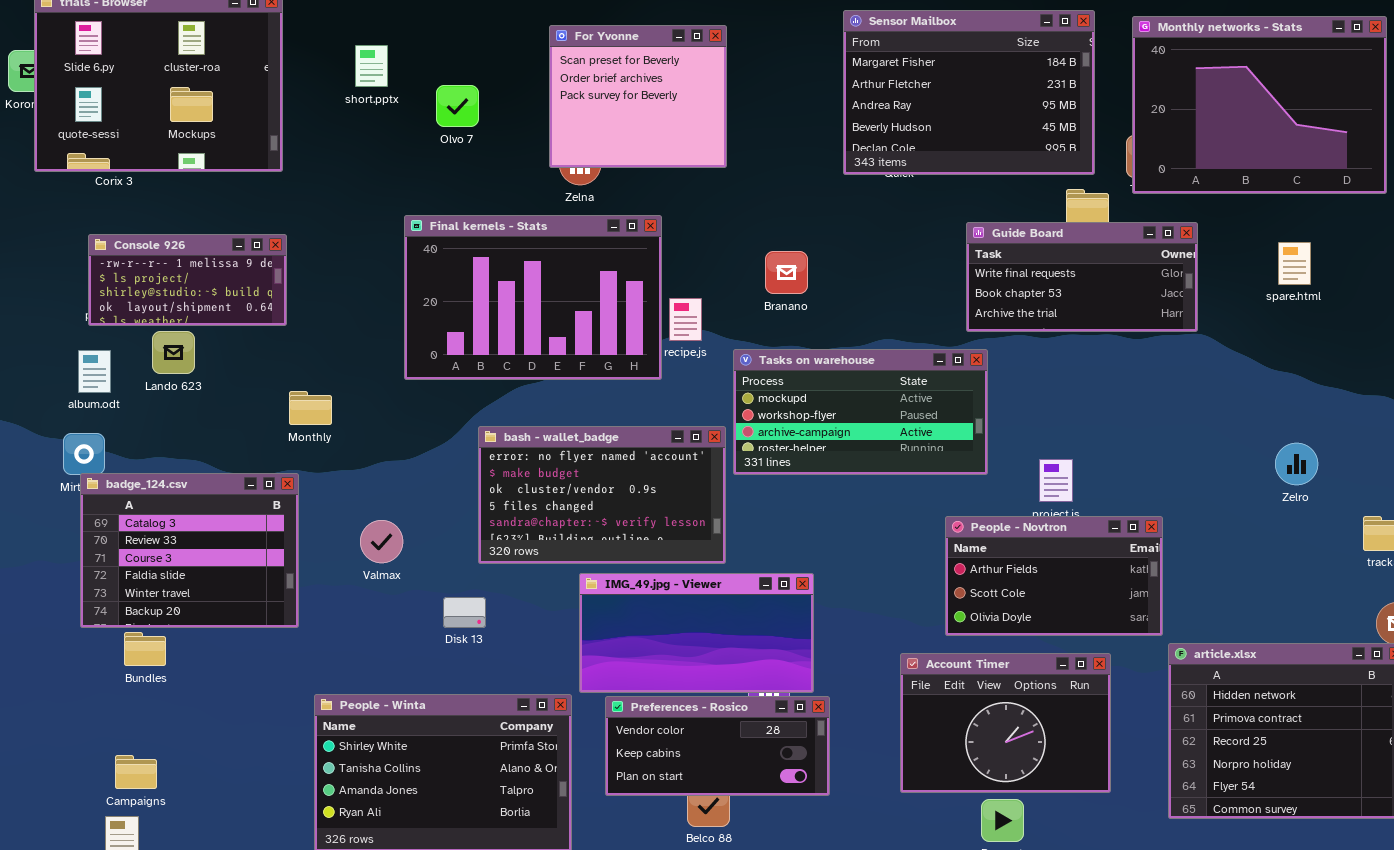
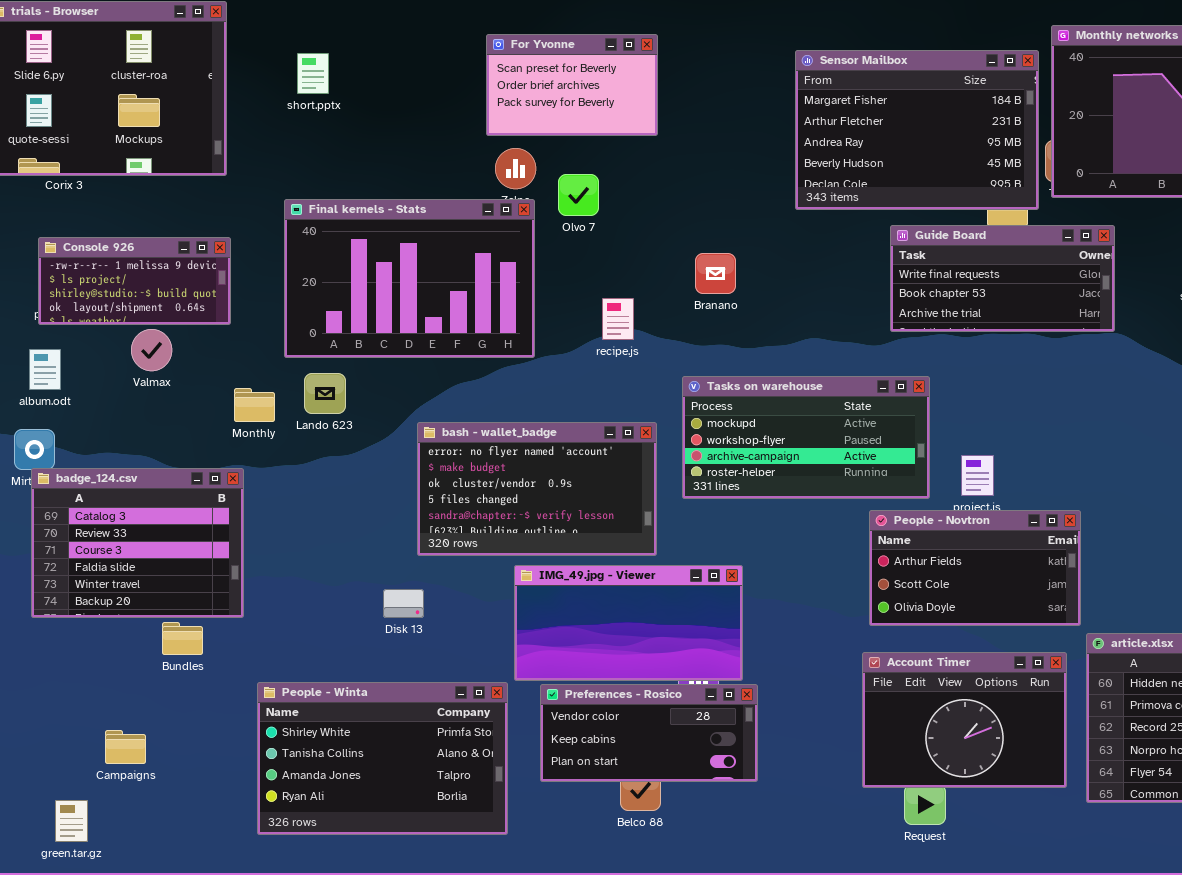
Sensor Mailbox: [843,10,1095,175] -> [795,50,1039,210], moved
For Yvonne: [549,25,727,168] -> [486,34,658,136], resized
Olvo 7: [436,85,479,127] -> [558,174,599,216], moved
Final kernels - Stats: [404,215,662,380] -> [284,199,535,358], moved
Lando 623: [152,331,195,374] -> [304,373,346,414], moved
Tasks on warehouse: [733,349,988,475] -> [682,376,930,499], moved
Valmax: [360,520,403,563] -> [131,329,172,371], moved
Bundles: [124,632,166,666] -> [162,622,203,655], moved
Account Timer: [900,653,1111,793] -> [862,652,1067,788], moved
Campaigns: [115,755,157,789] -> [105,730,146,764], moved

